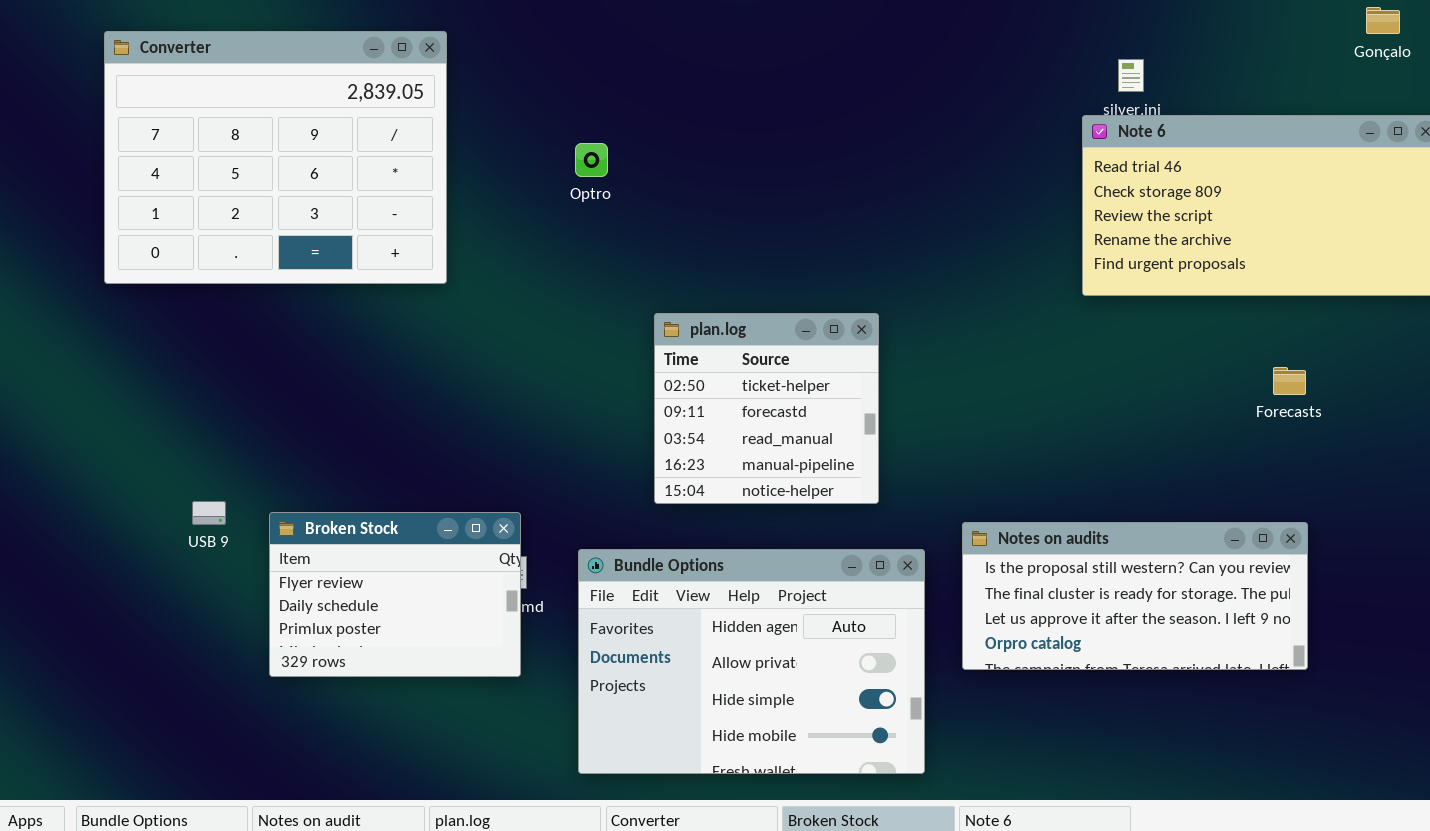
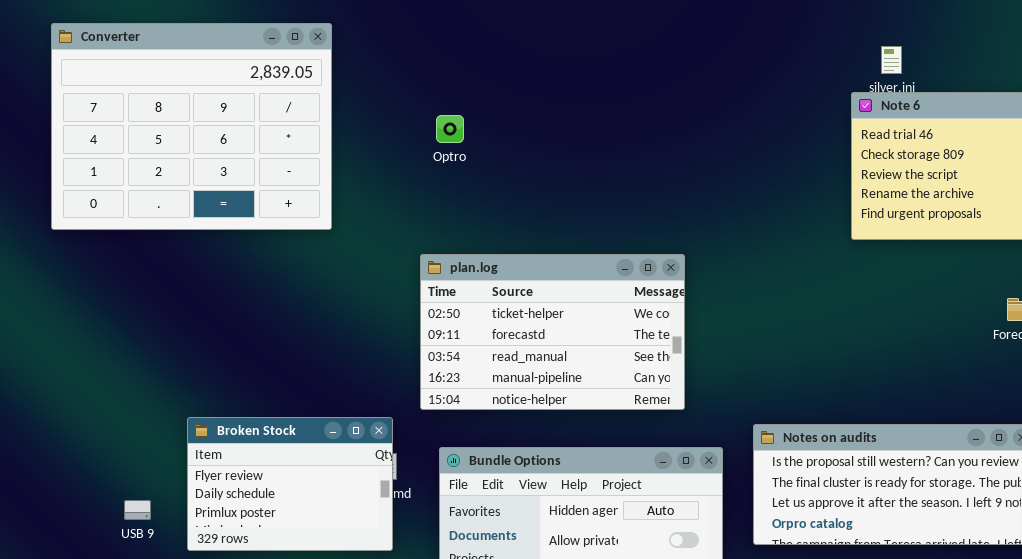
plan.log: [654,313,879,504] -> [420,254,685,410], resized
USB 9: [192,501,226,525] -> [124,500,151,520], moved

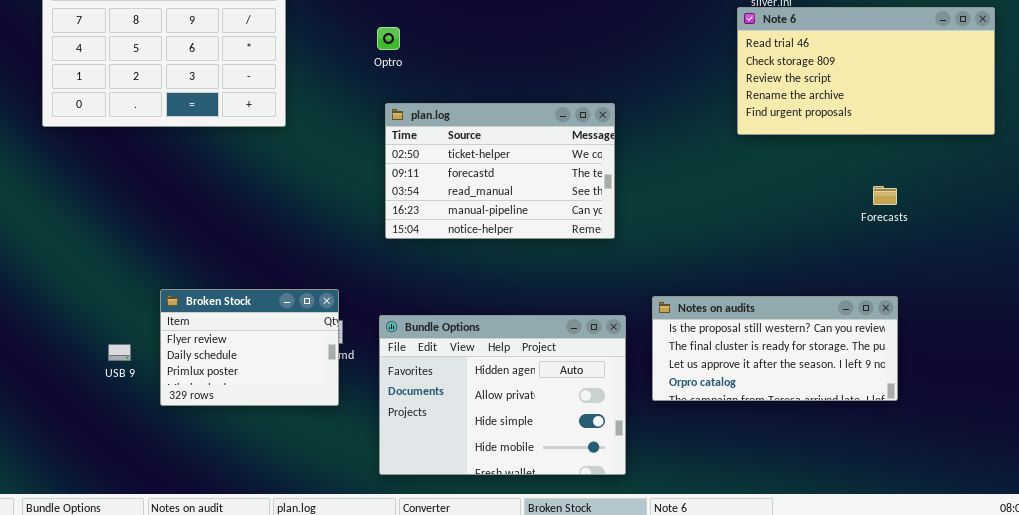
plan.log: [420,254,685,410] -> [385,103,615,239], moved
USB 9: [124,500,151,520] -> [108,344,131,361], moved

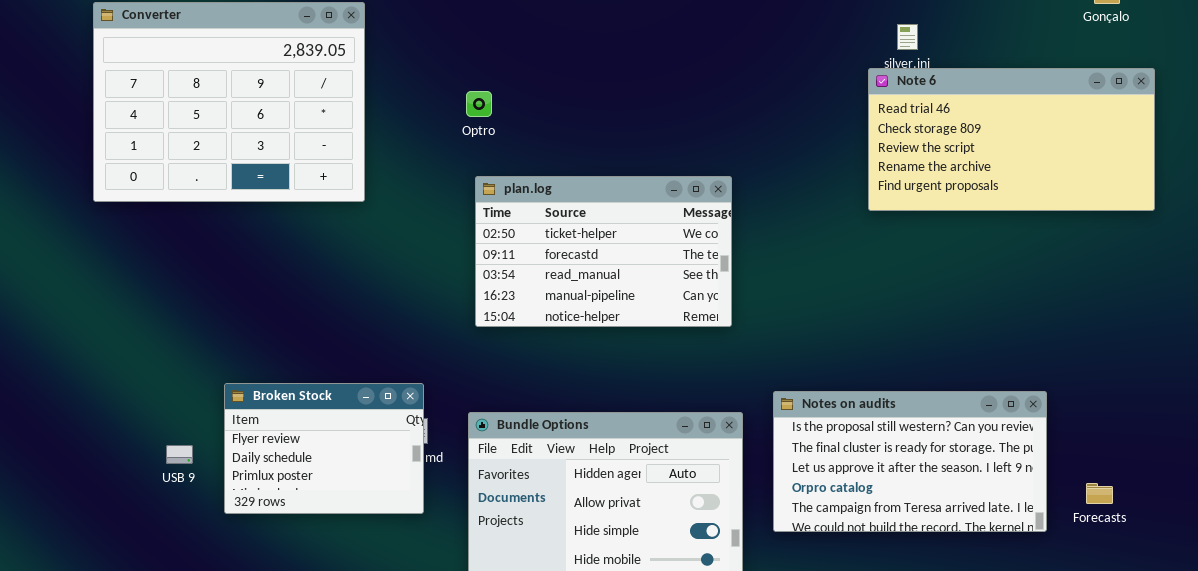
Forecasts: [873,186,897,205] -> [1086,483,1113,504], moved
Notes on audits: [652,296,898,401] -> [773,391,1047,532], resized

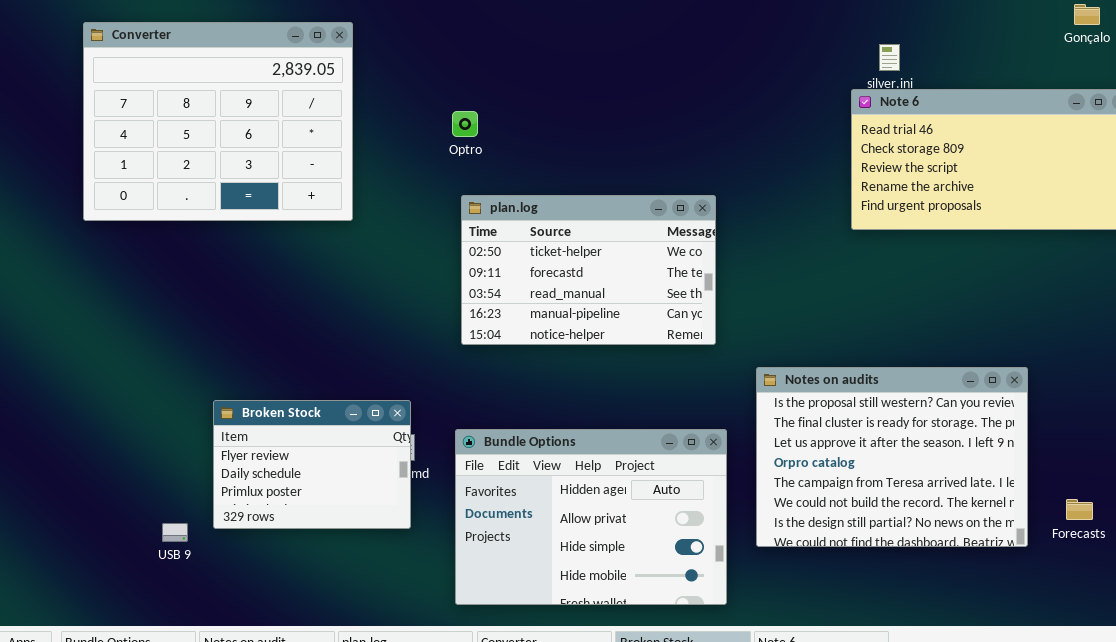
Notes on audits: [773,391,1047,532] -> [756,367,1028,547], resized
USB 9: [166,445,193,464] -> [162,523,188,542], moved

